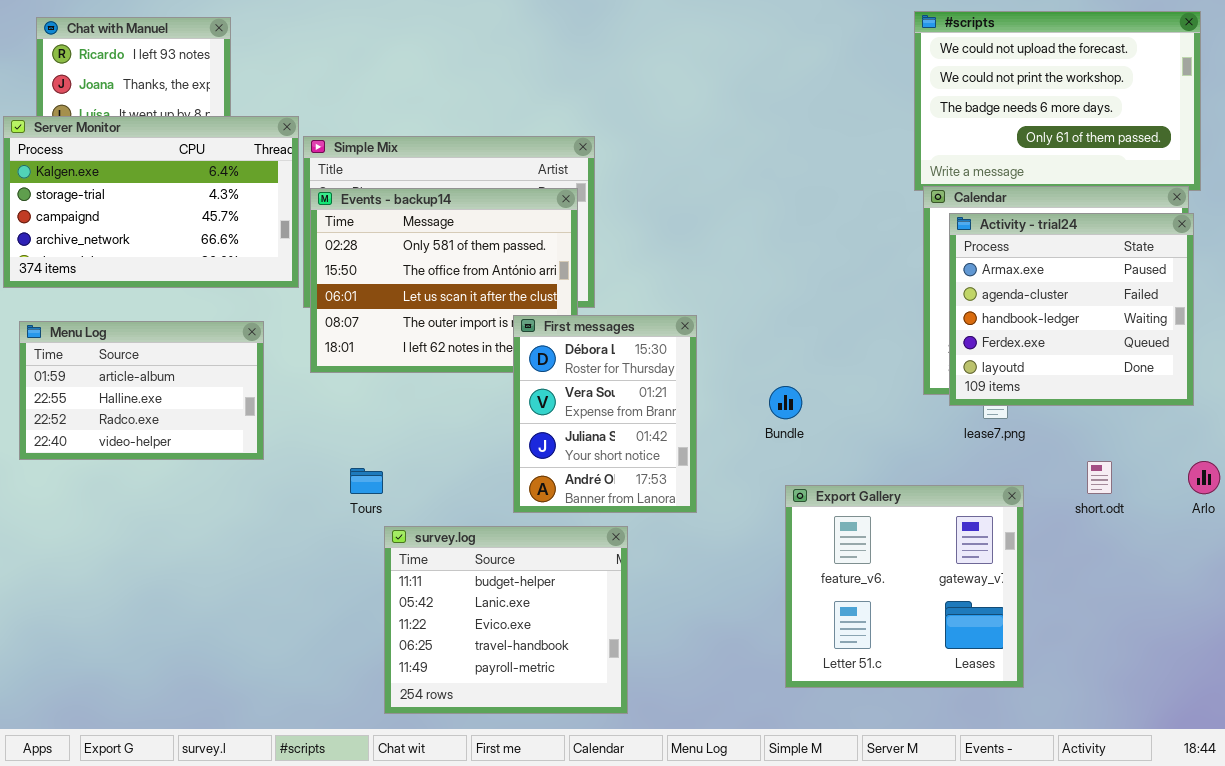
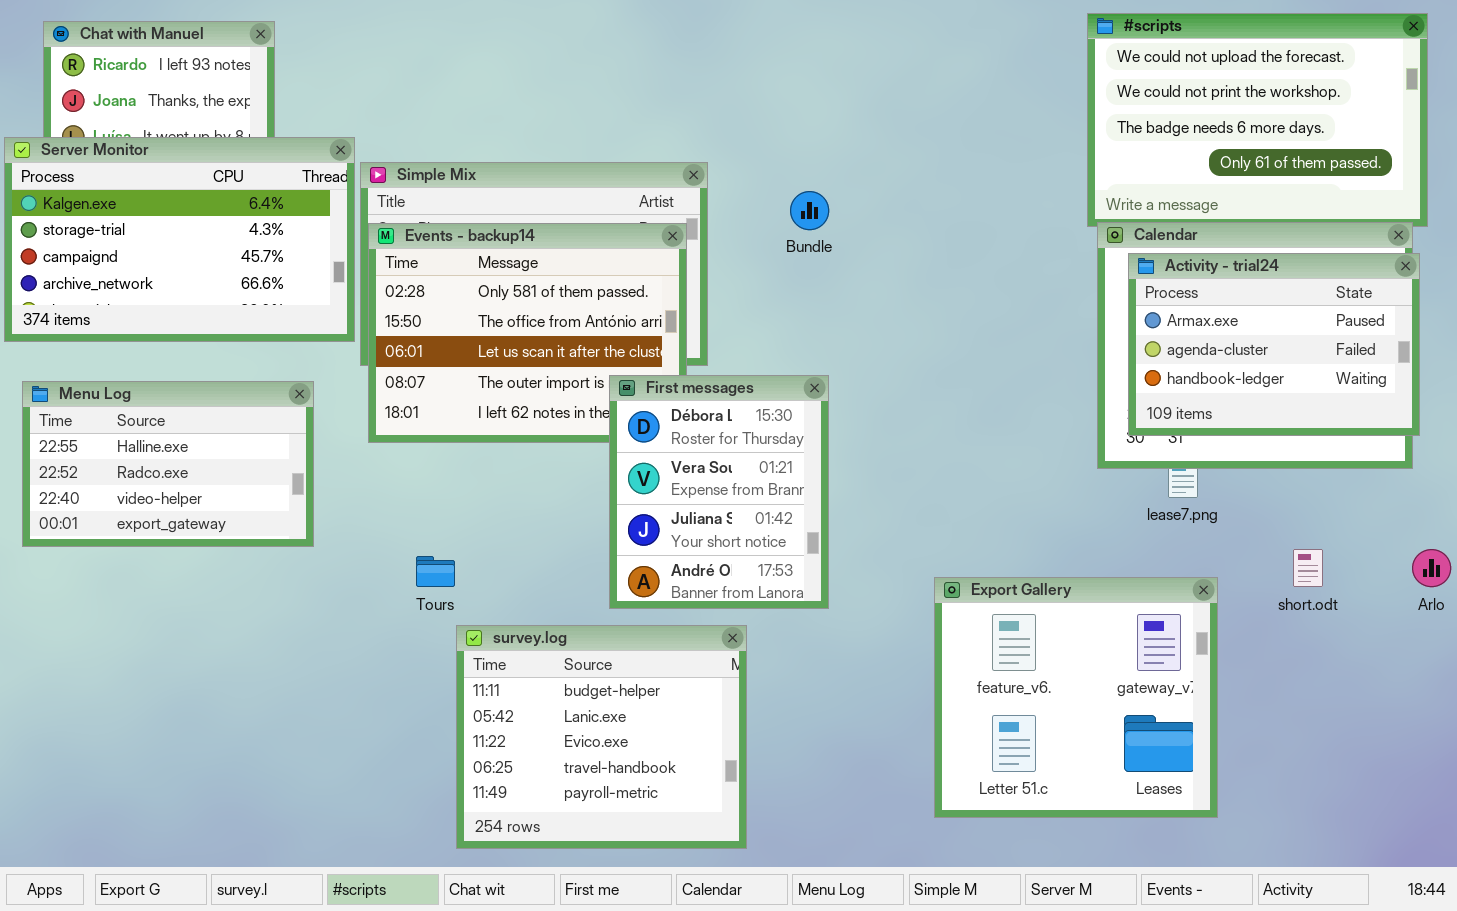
Activity - trial24: [949,213,1194,406] -> [1128,253,1420,436], resized
Menu Log: [19,321,264,460] -> [22,381,314,547], scrolled down 1 row
Bundle: [769,386,802,419] -> [790,191,829,230], moved

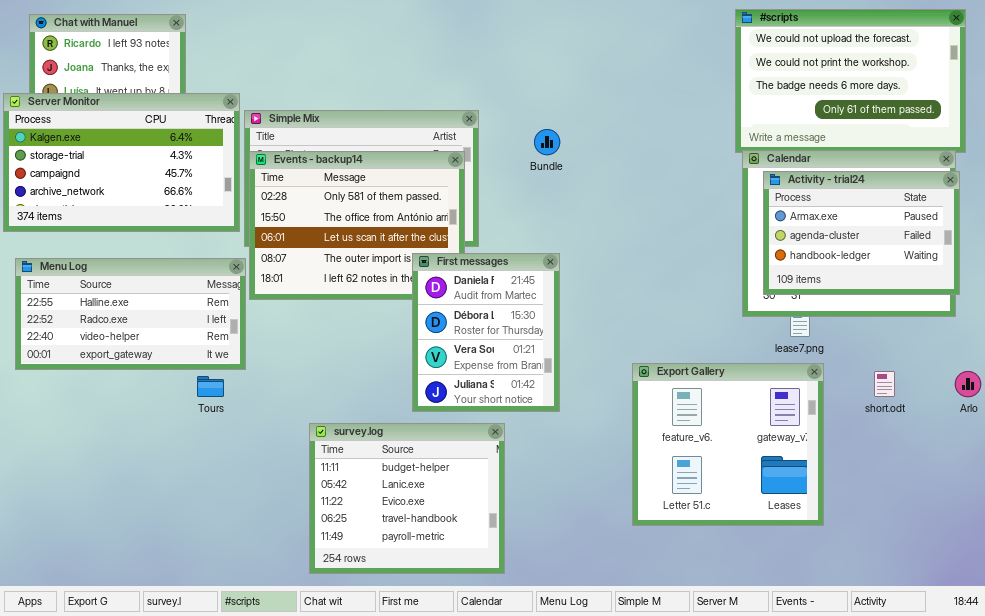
First messages: [609,375,829,609] -> [412,253,560,412], scrolled up 1 row
Menu Log: [22,381,314,547] -> [15,258,246,370], resized
Tours: [416,556,455,587] -> [197,376,224,397], moved
Export Gallery: [934,577,1218,818] -> [632,363,824,526], moved

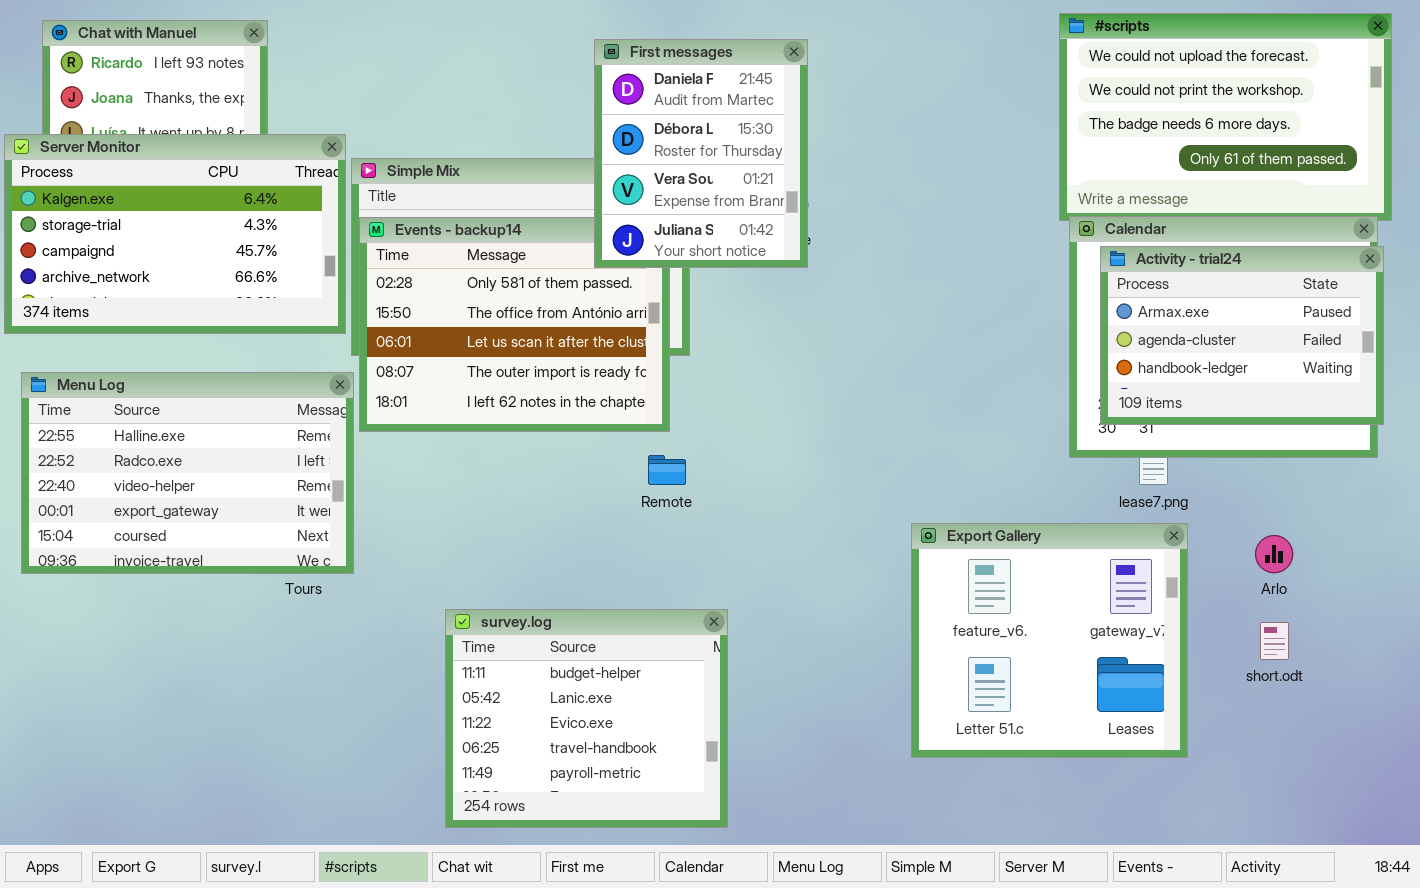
First messages: [412,253,560,412] -> [594,39,808,268], moved
Menu Log: [15,258,246,370] -> [21,372,354,574], resized
short.odt: [874,371,895,397] -> [1260,622,1289,660], moved
Arlo: [955,371,981,397] -> [1255,535,1293,573], moved

